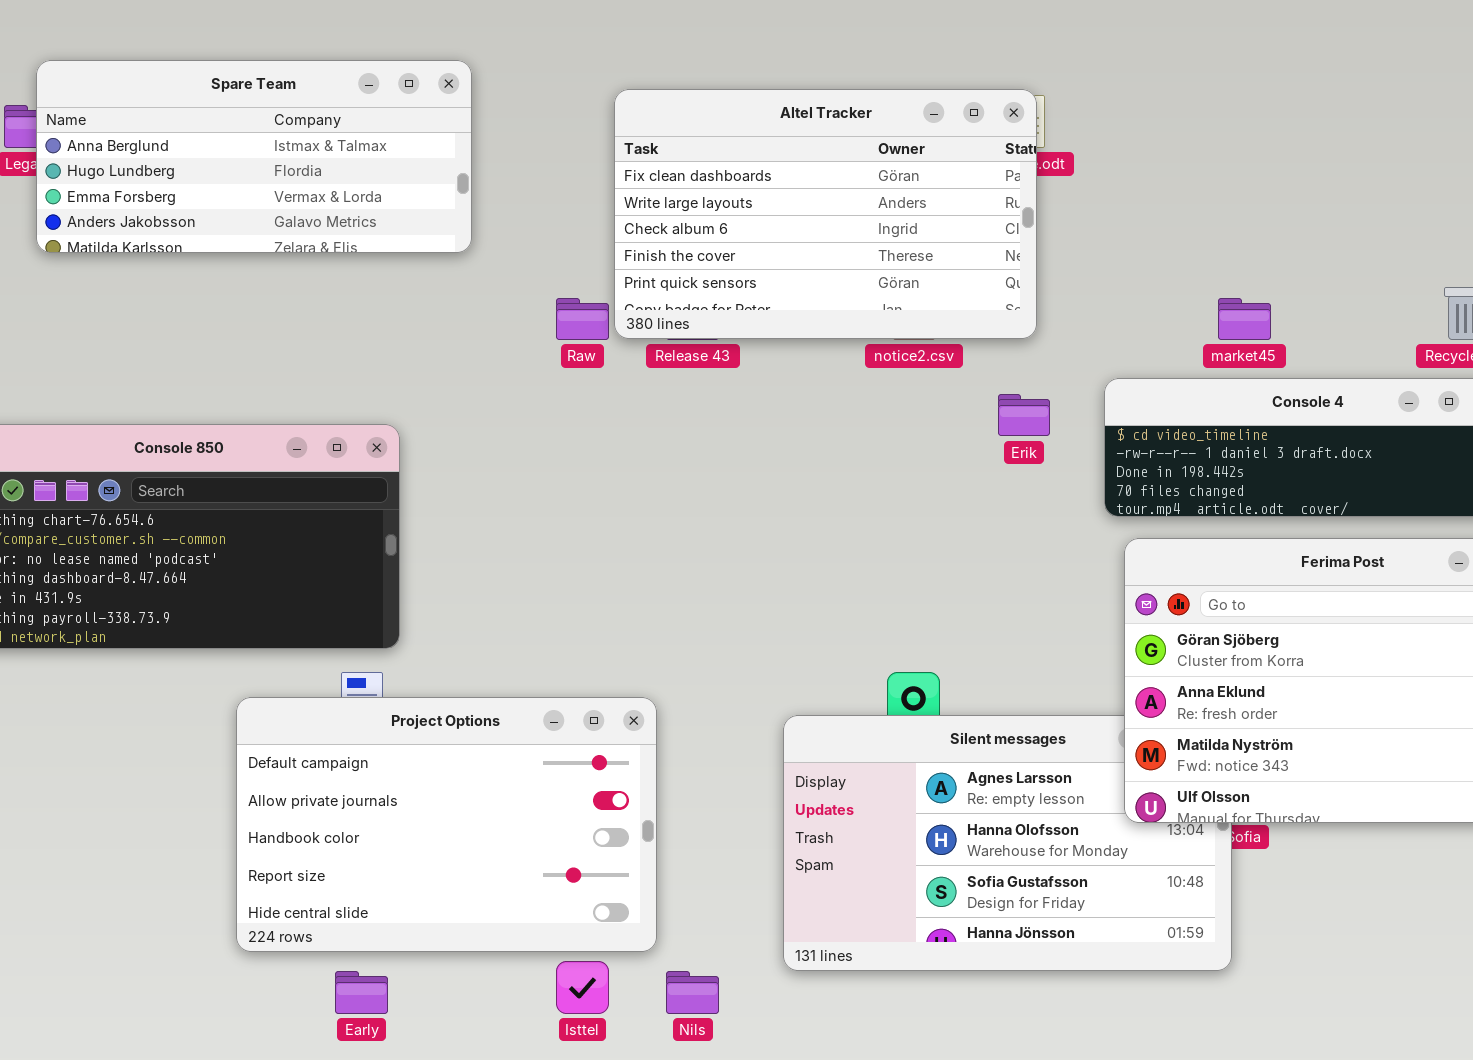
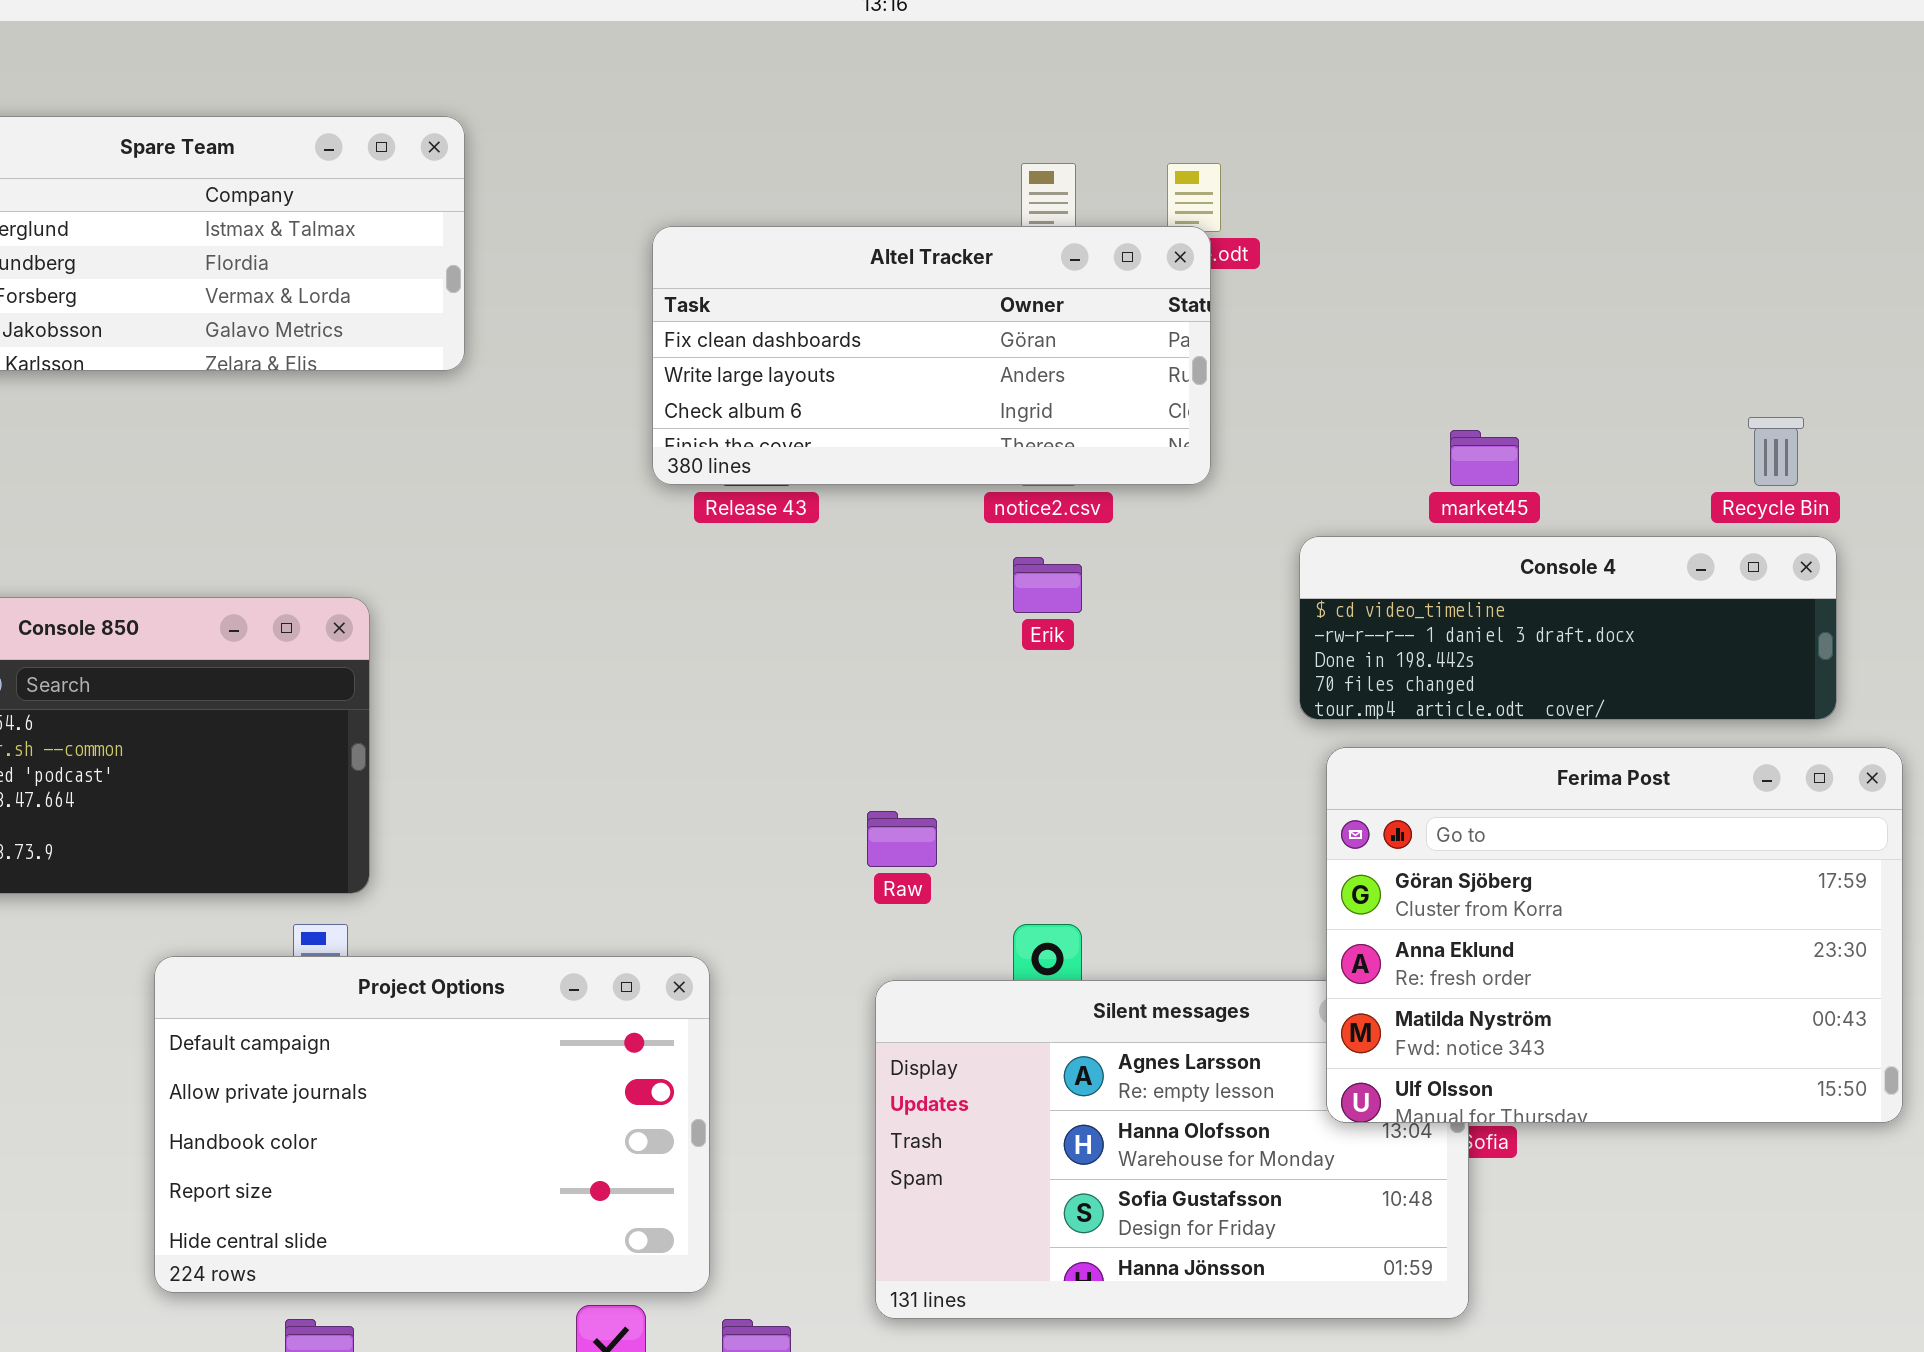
Altel Tracker: [614,89,1037,339] -> [652,226,1211,485], resized
Raw: [556,298,609,340] -> [867,811,937,867], moved
Erik: [998,394,1050,436] -> [1013,557,1082,613], moved

